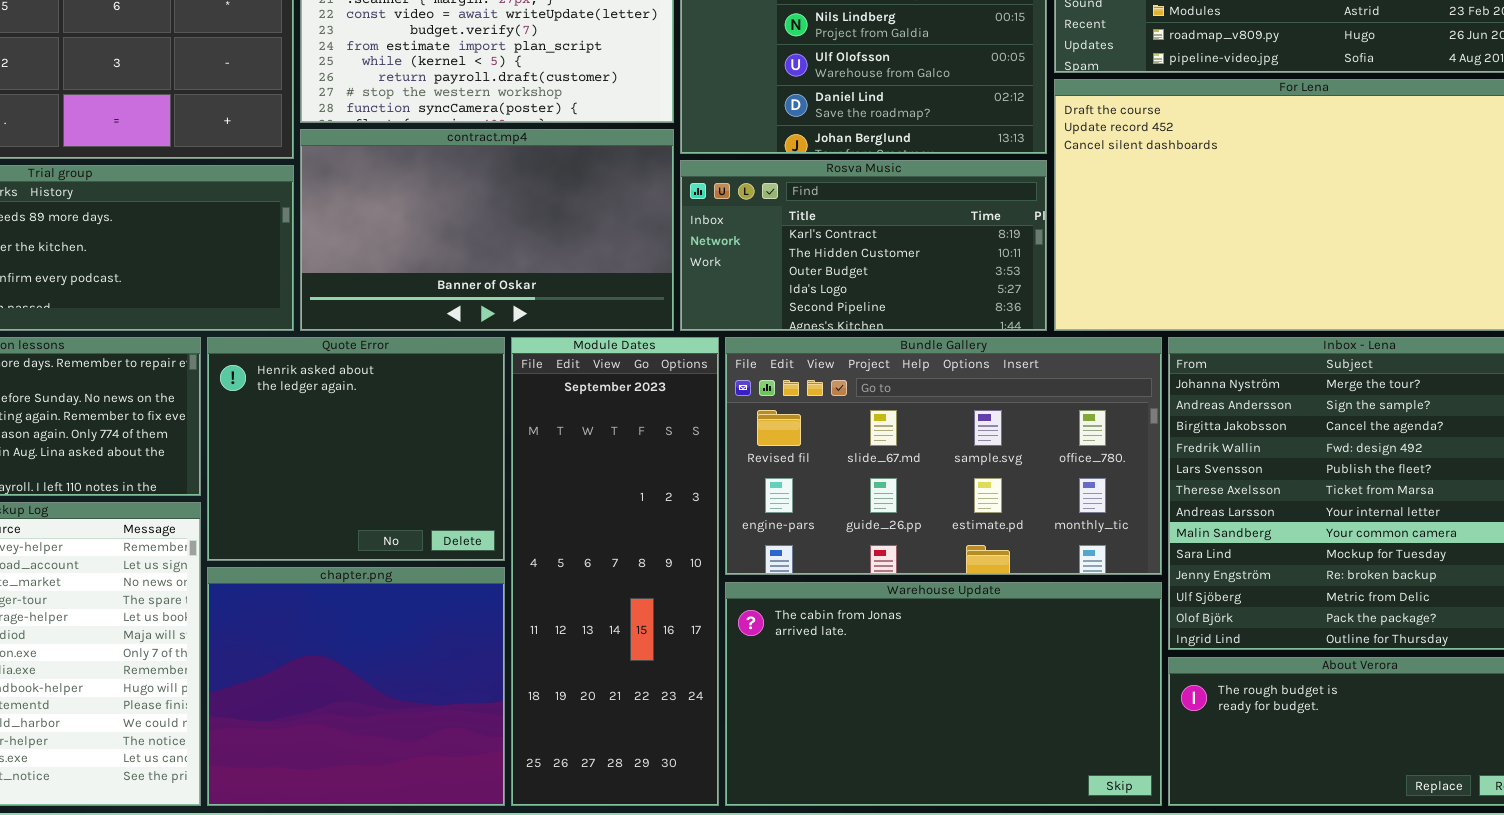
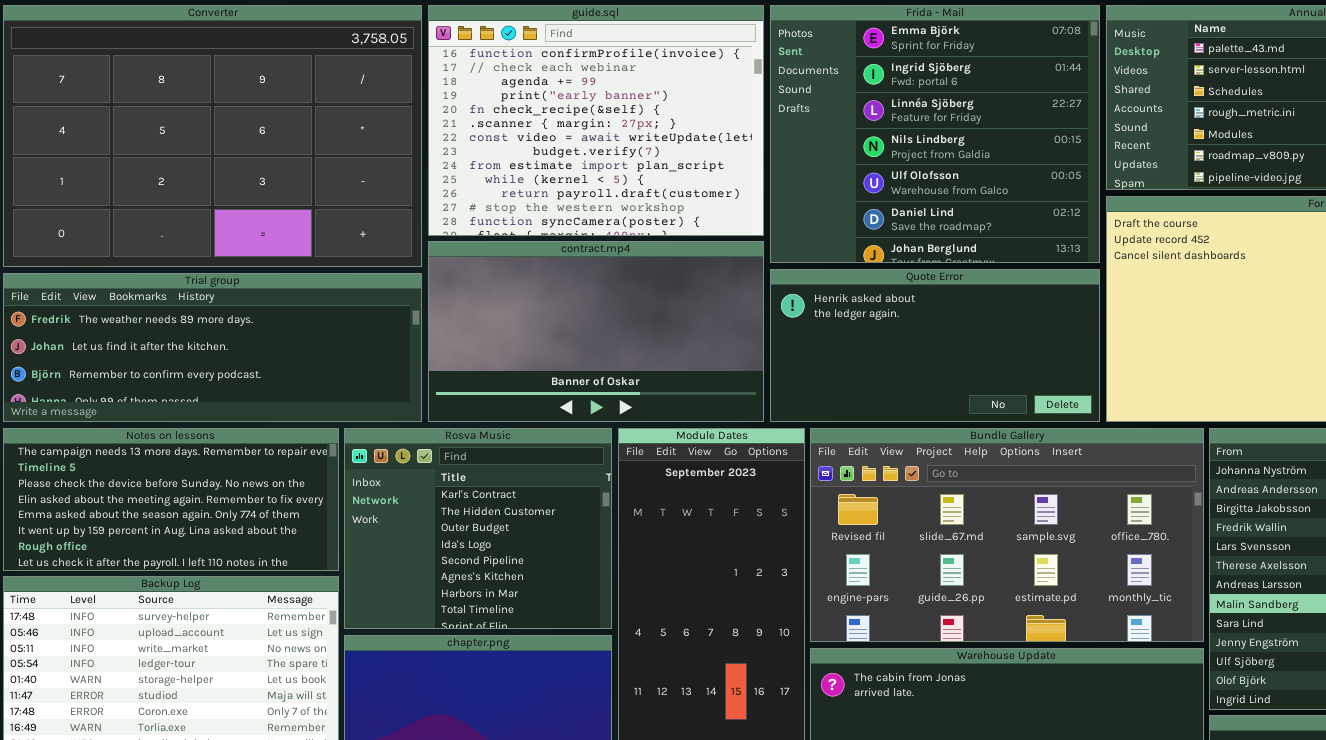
Rosva Music: [680,160,1047,331] -> [344,428,612,629], moved, resized
Quote Error: [207,337,505,561] -> [770,269,1100,422], moved, resized

